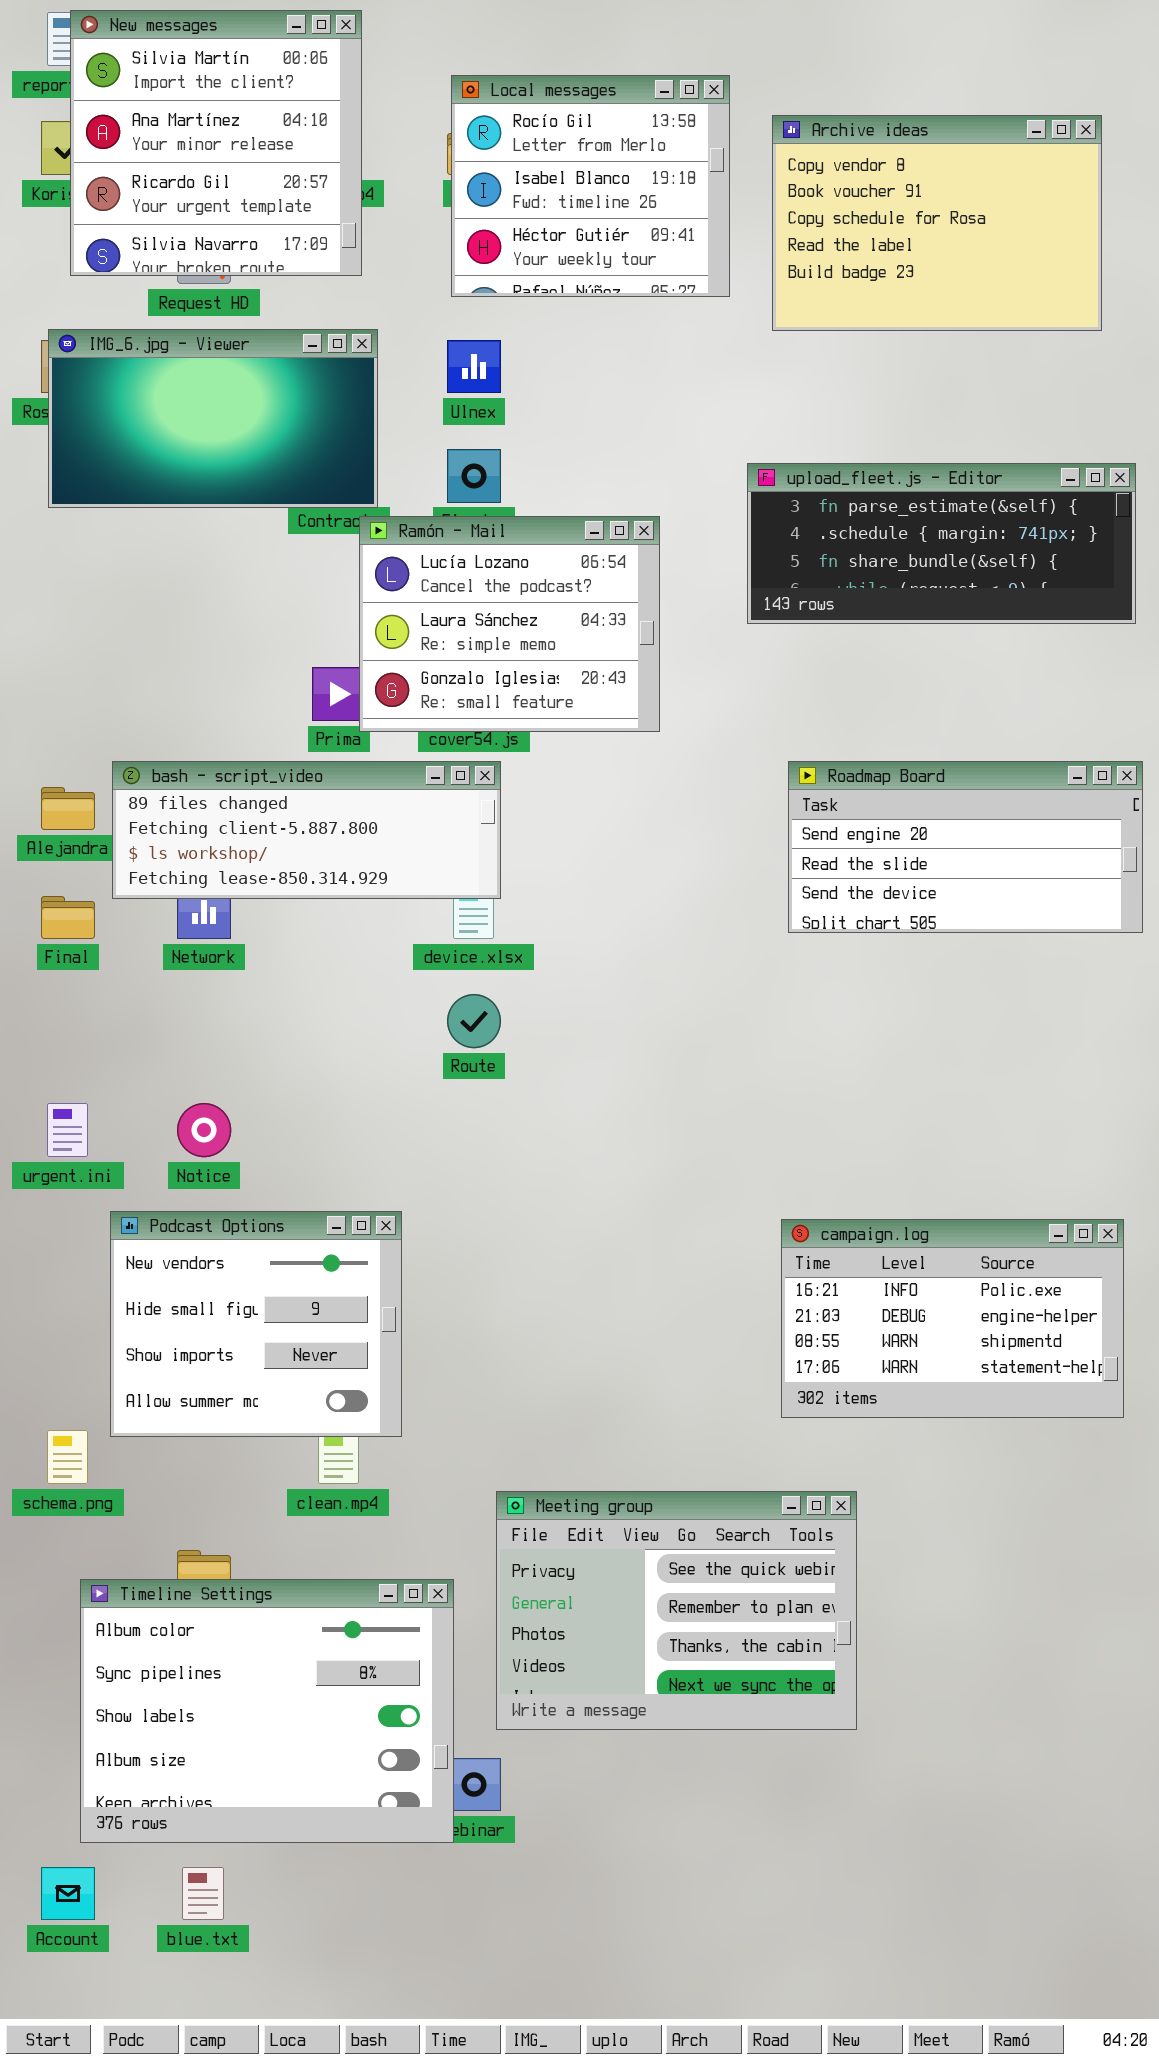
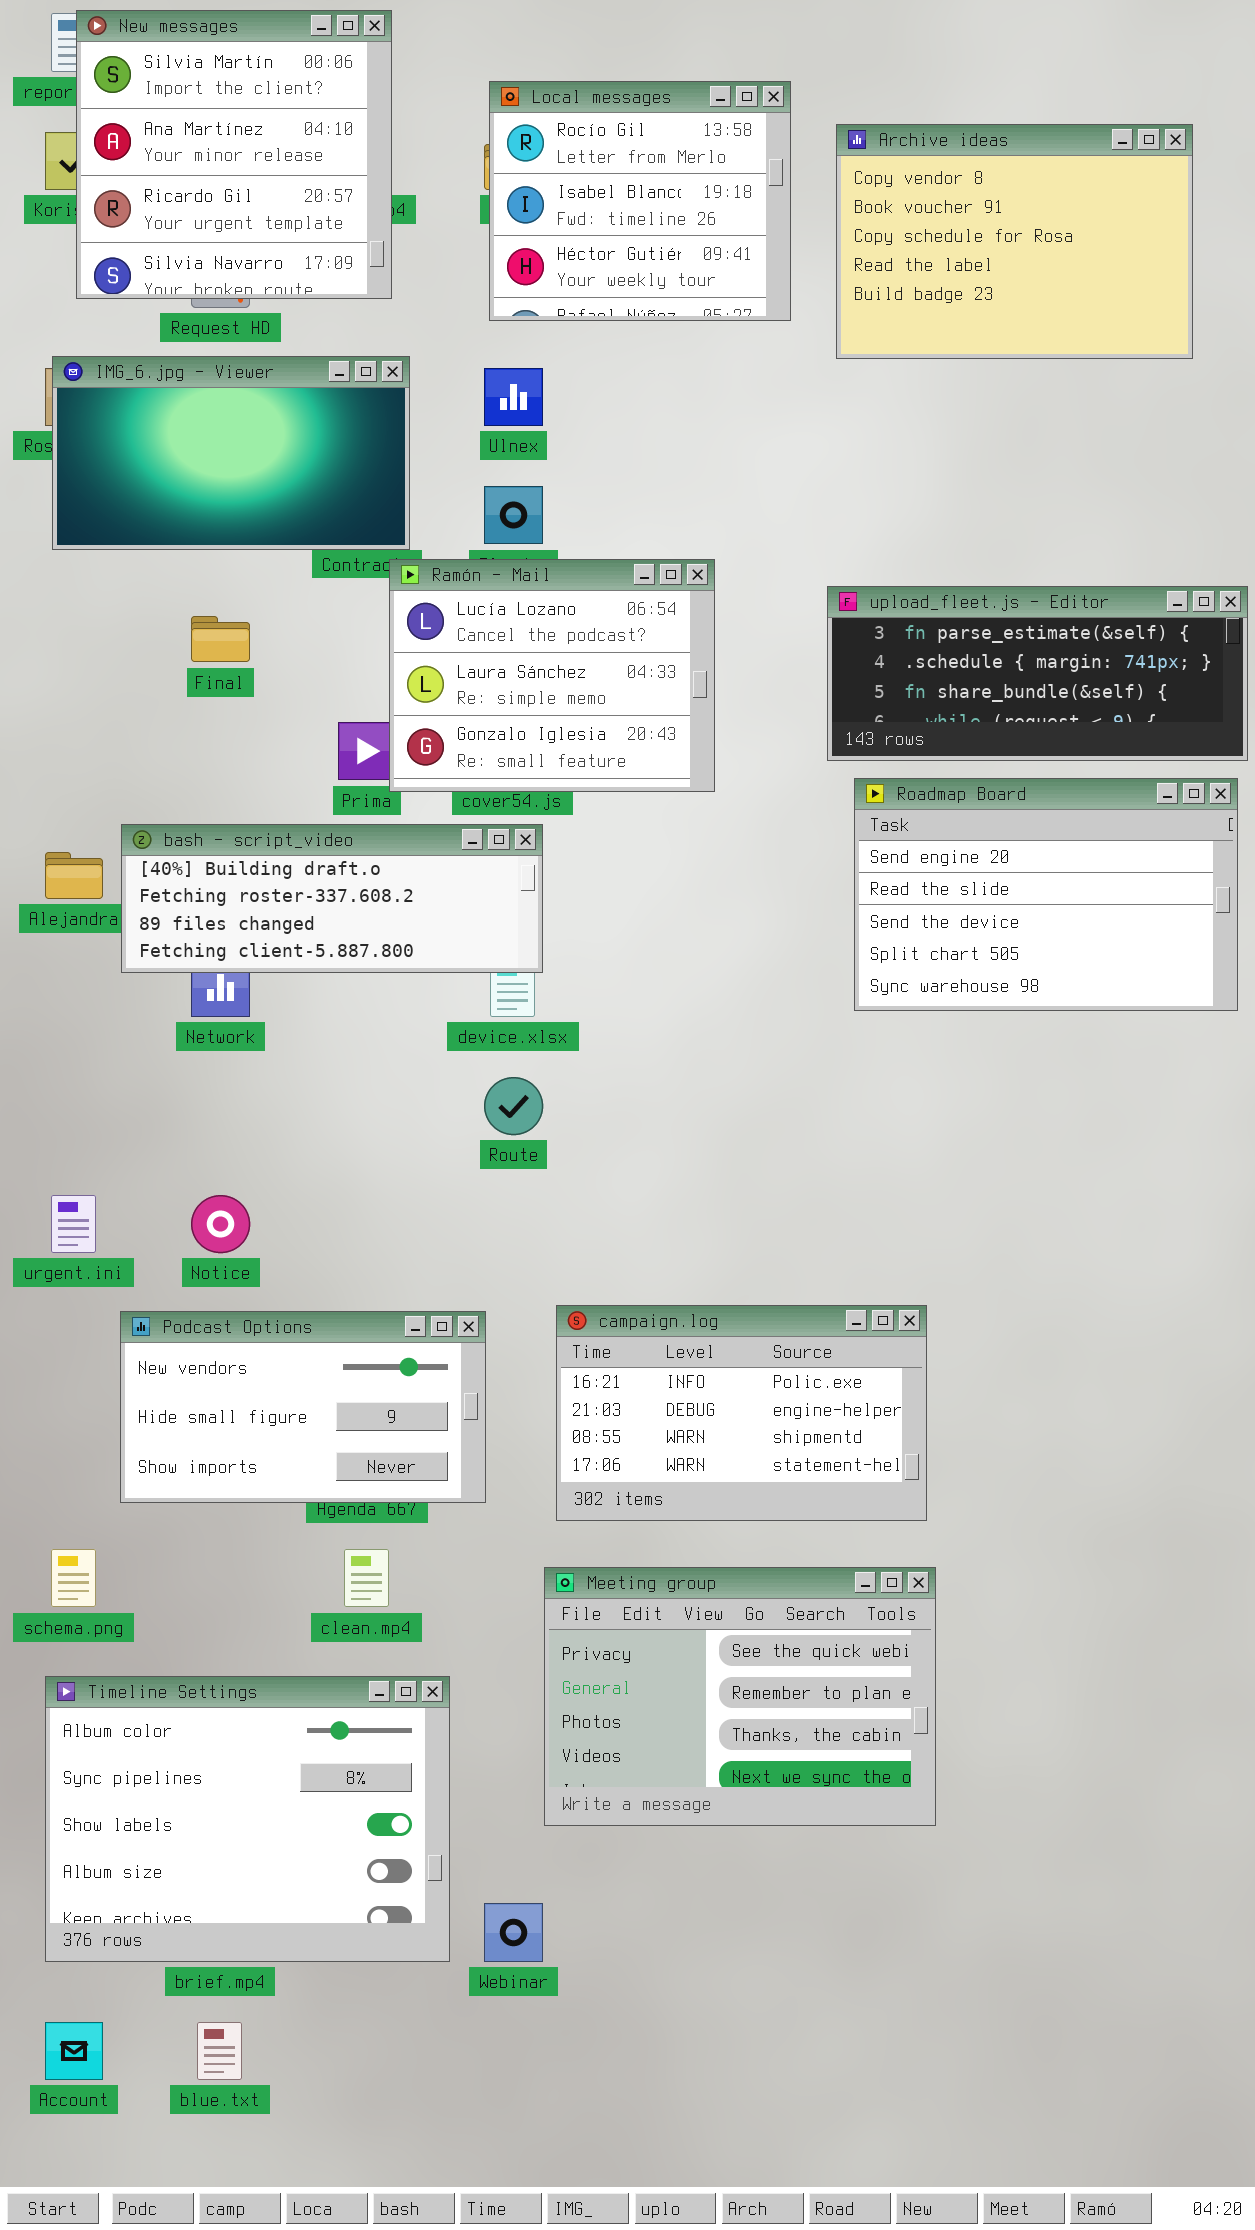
upload_fleet.js - Editor: [747,463,1136,624] -> [827,586,1248,761], moved
bash - script_video: [112,761,501,899] -> [121,824,543,973], scrolled up 2 rows
Roadmap Board: [788,761,1143,933] -> [854,778,1238,1011], resized
Final: [41,896,95,939] -> [191,616,250,662], moved
Podcast Options: [110,1211,402,1437] -> [120,1311,486,1503], resized
campaign.log: [781,1219,1124,1418] -> [556,1305,927,1521], moved
Meeting group: [496,1491,857,1730] -> [544,1567,936,1826], moved
Timeline Settings: [80,1579,454,1843] -> [45,1676,450,1962], moved

